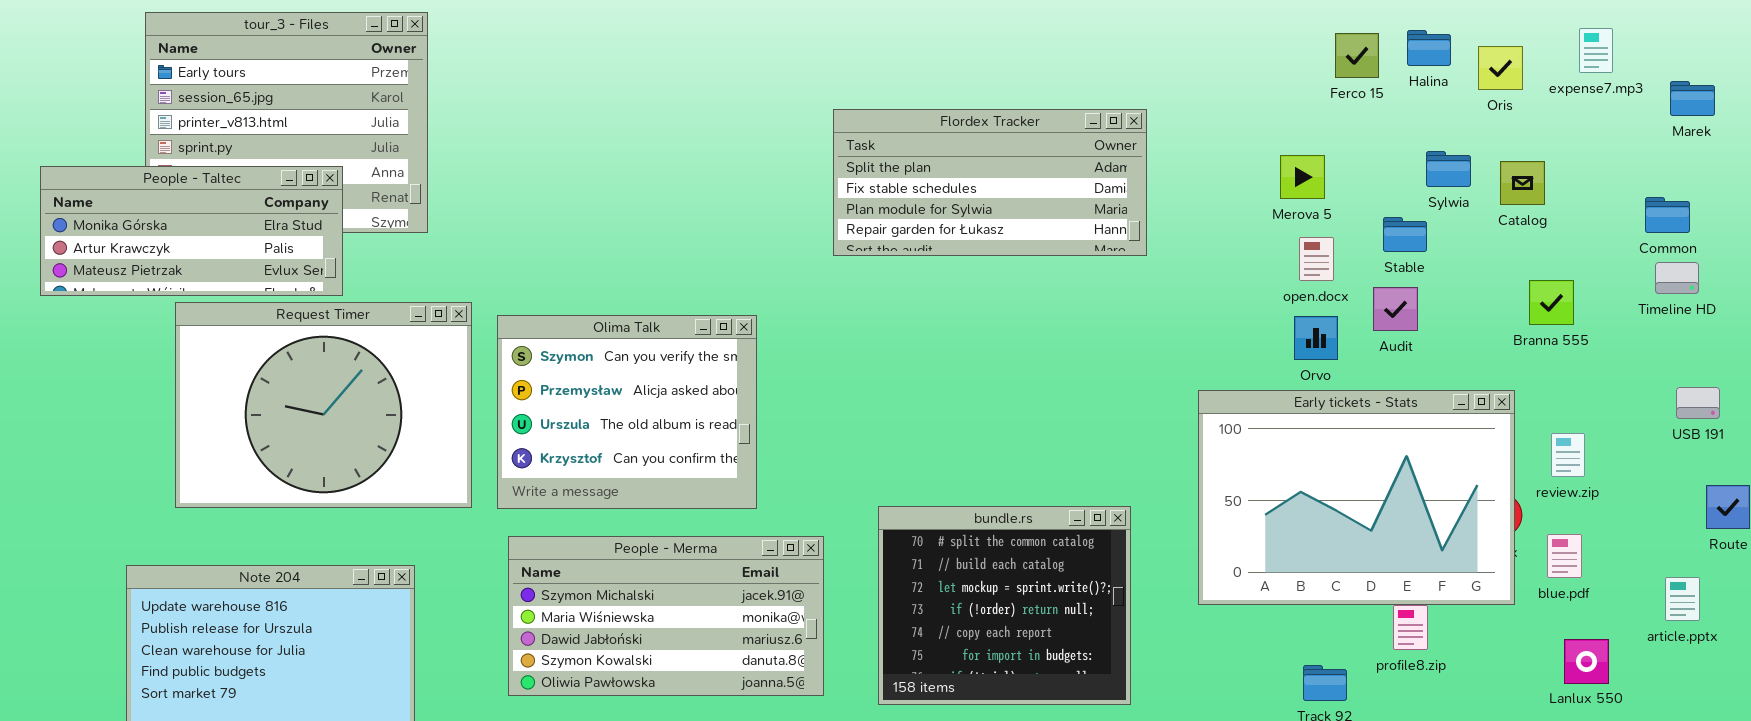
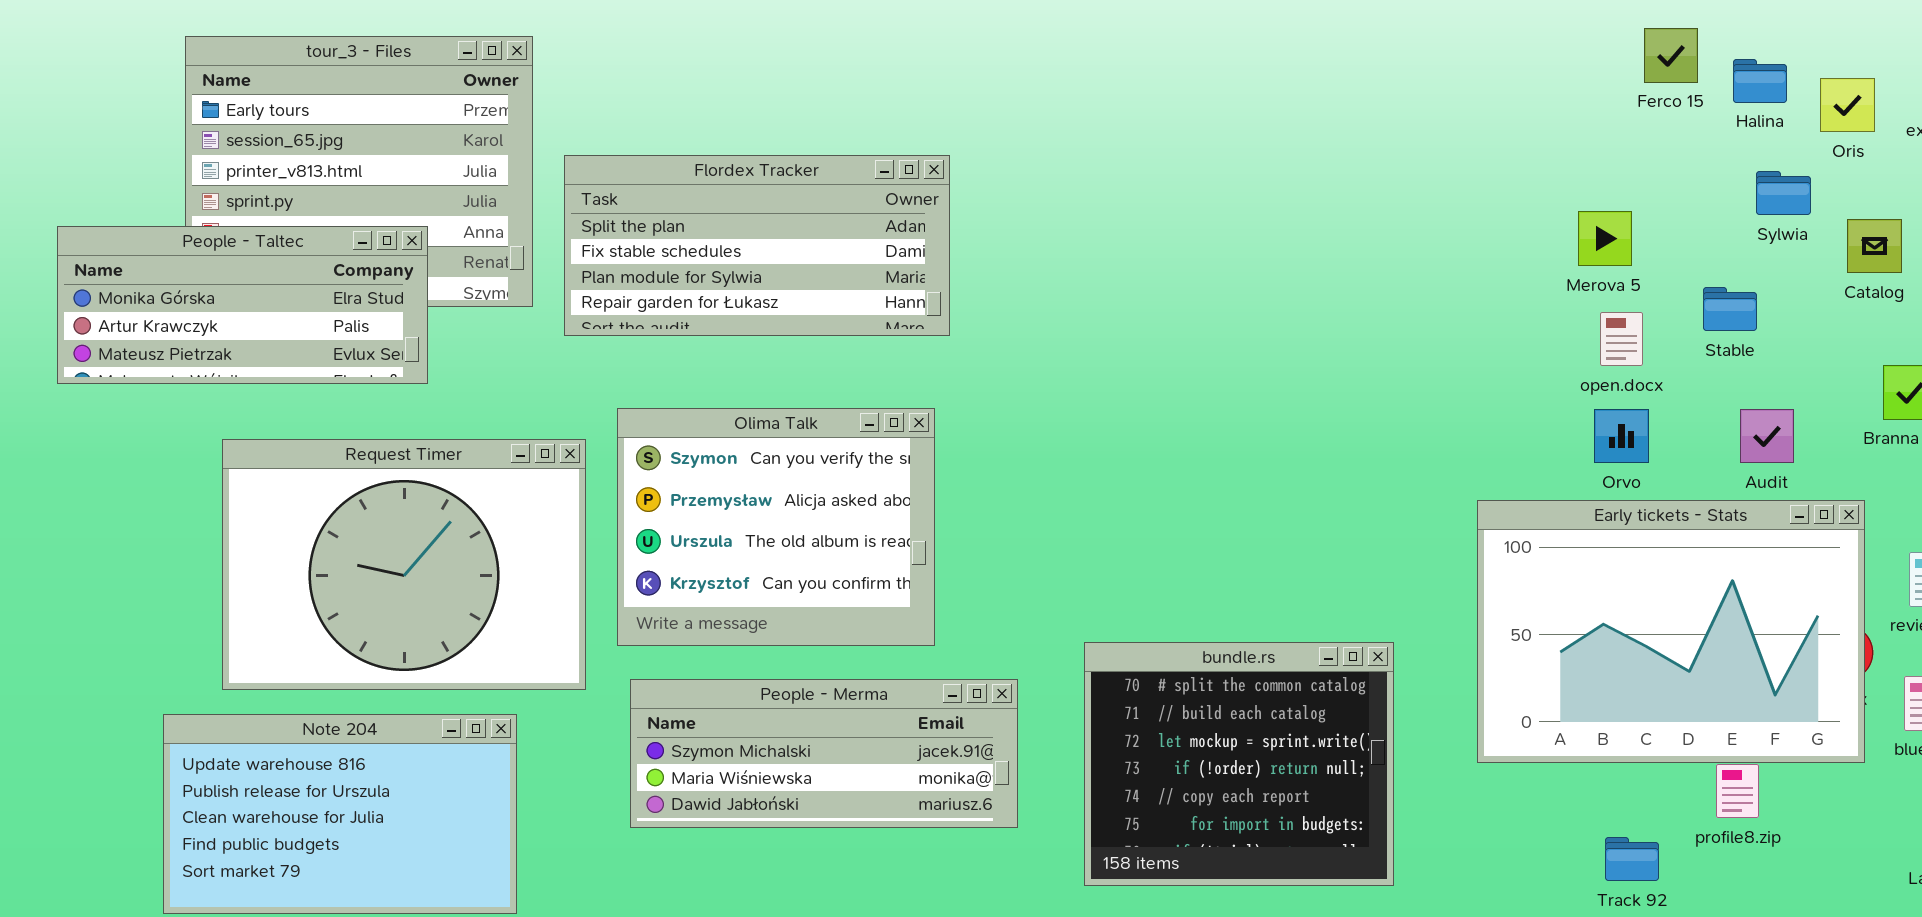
Ferco 15: [1335,33,1379,78] -> [1644,28,1698,83], moved
Flordex Tracker: [833,109,1147,256] -> [564,155,950,336], moved
Sylwia: [1426,151,1471,187] -> [1756,171,1811,215], moved
Audit: [1373,287,1418,331] -> [1740,409,1794,463], moved
Request Timer: [175,302,472,508] -> [222,439,586,690], moved
People - Merma: [508,536,824,696] -> [630,679,1018,828], resized

